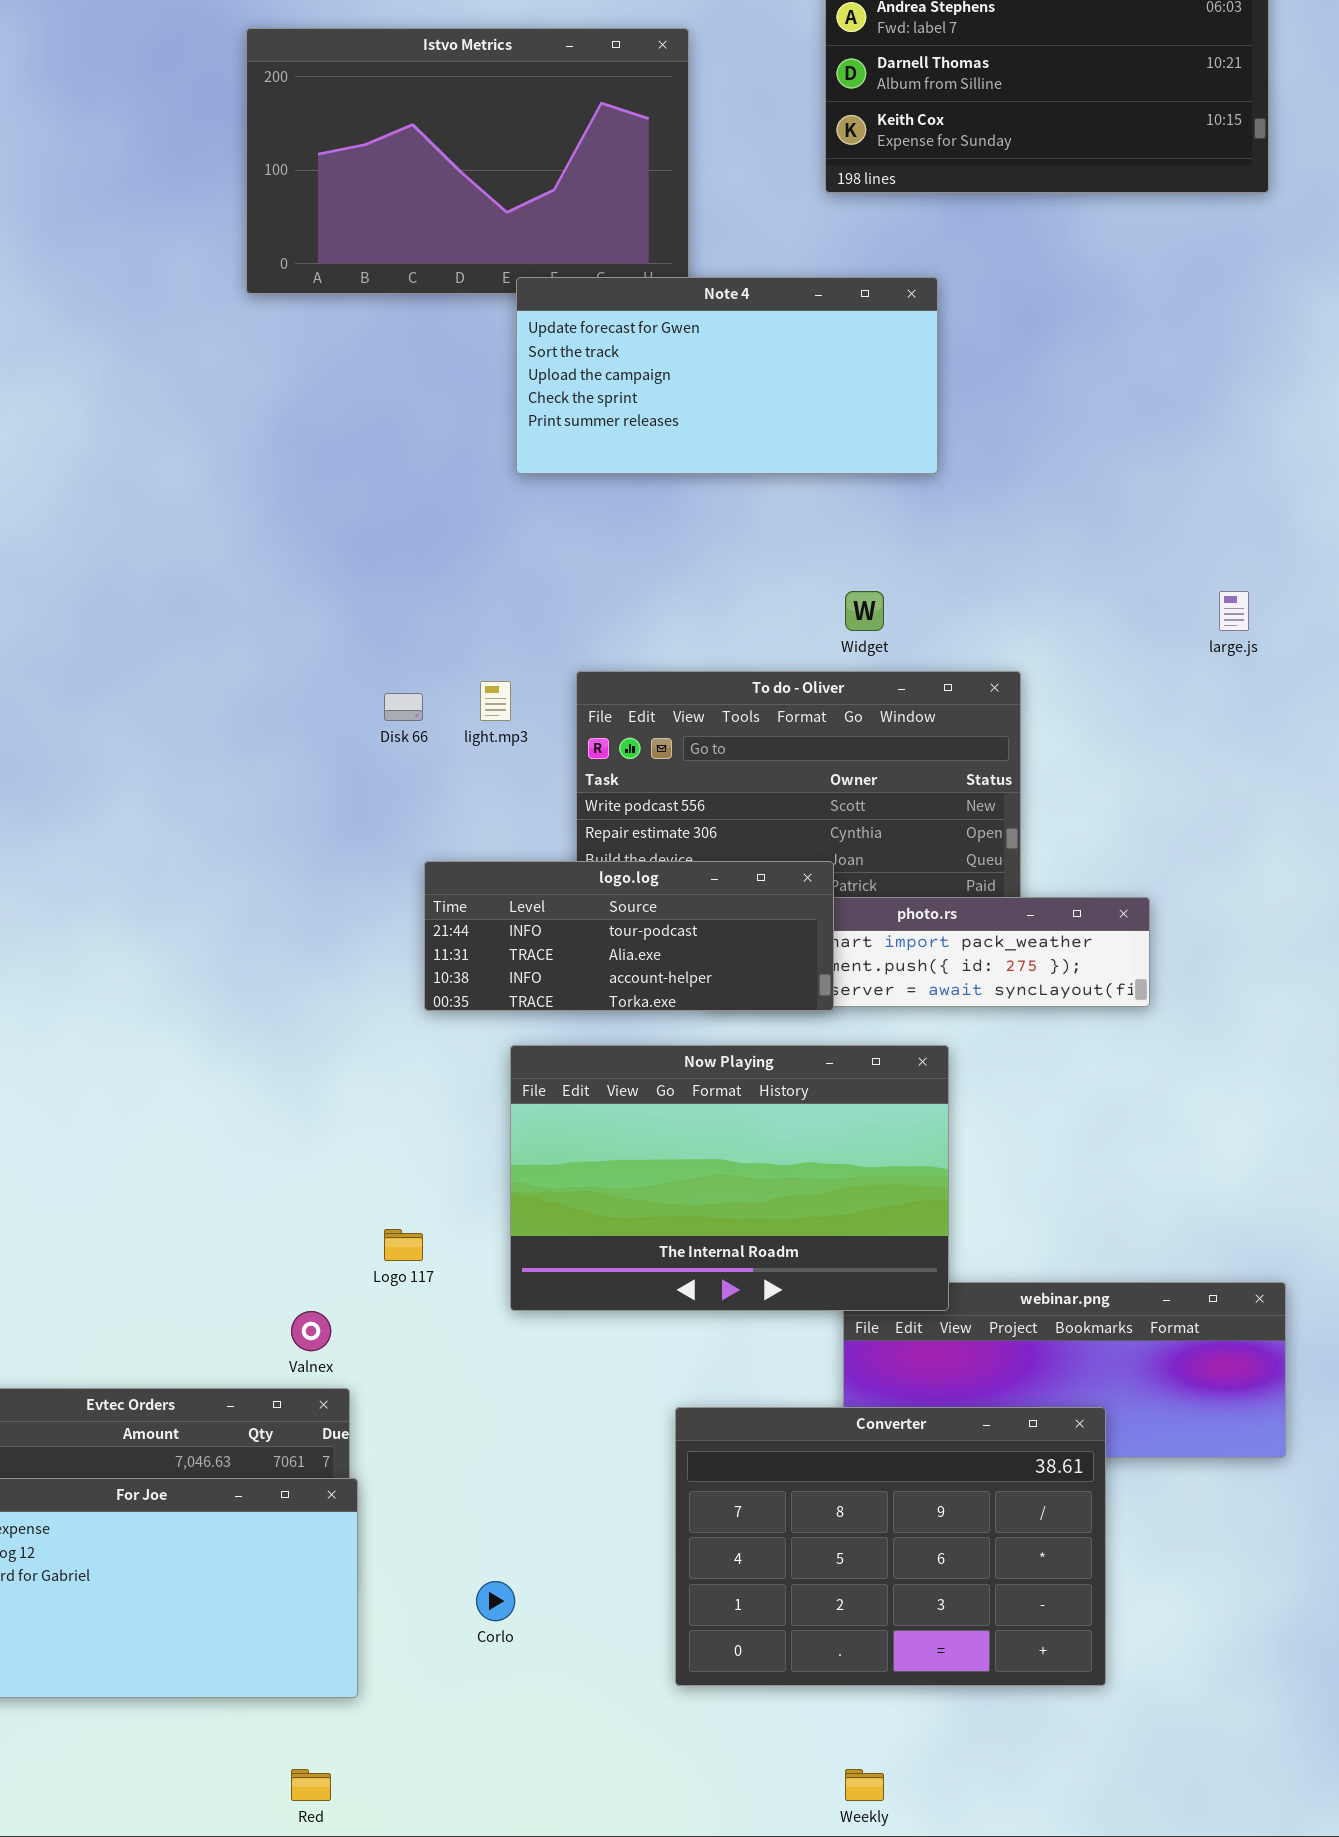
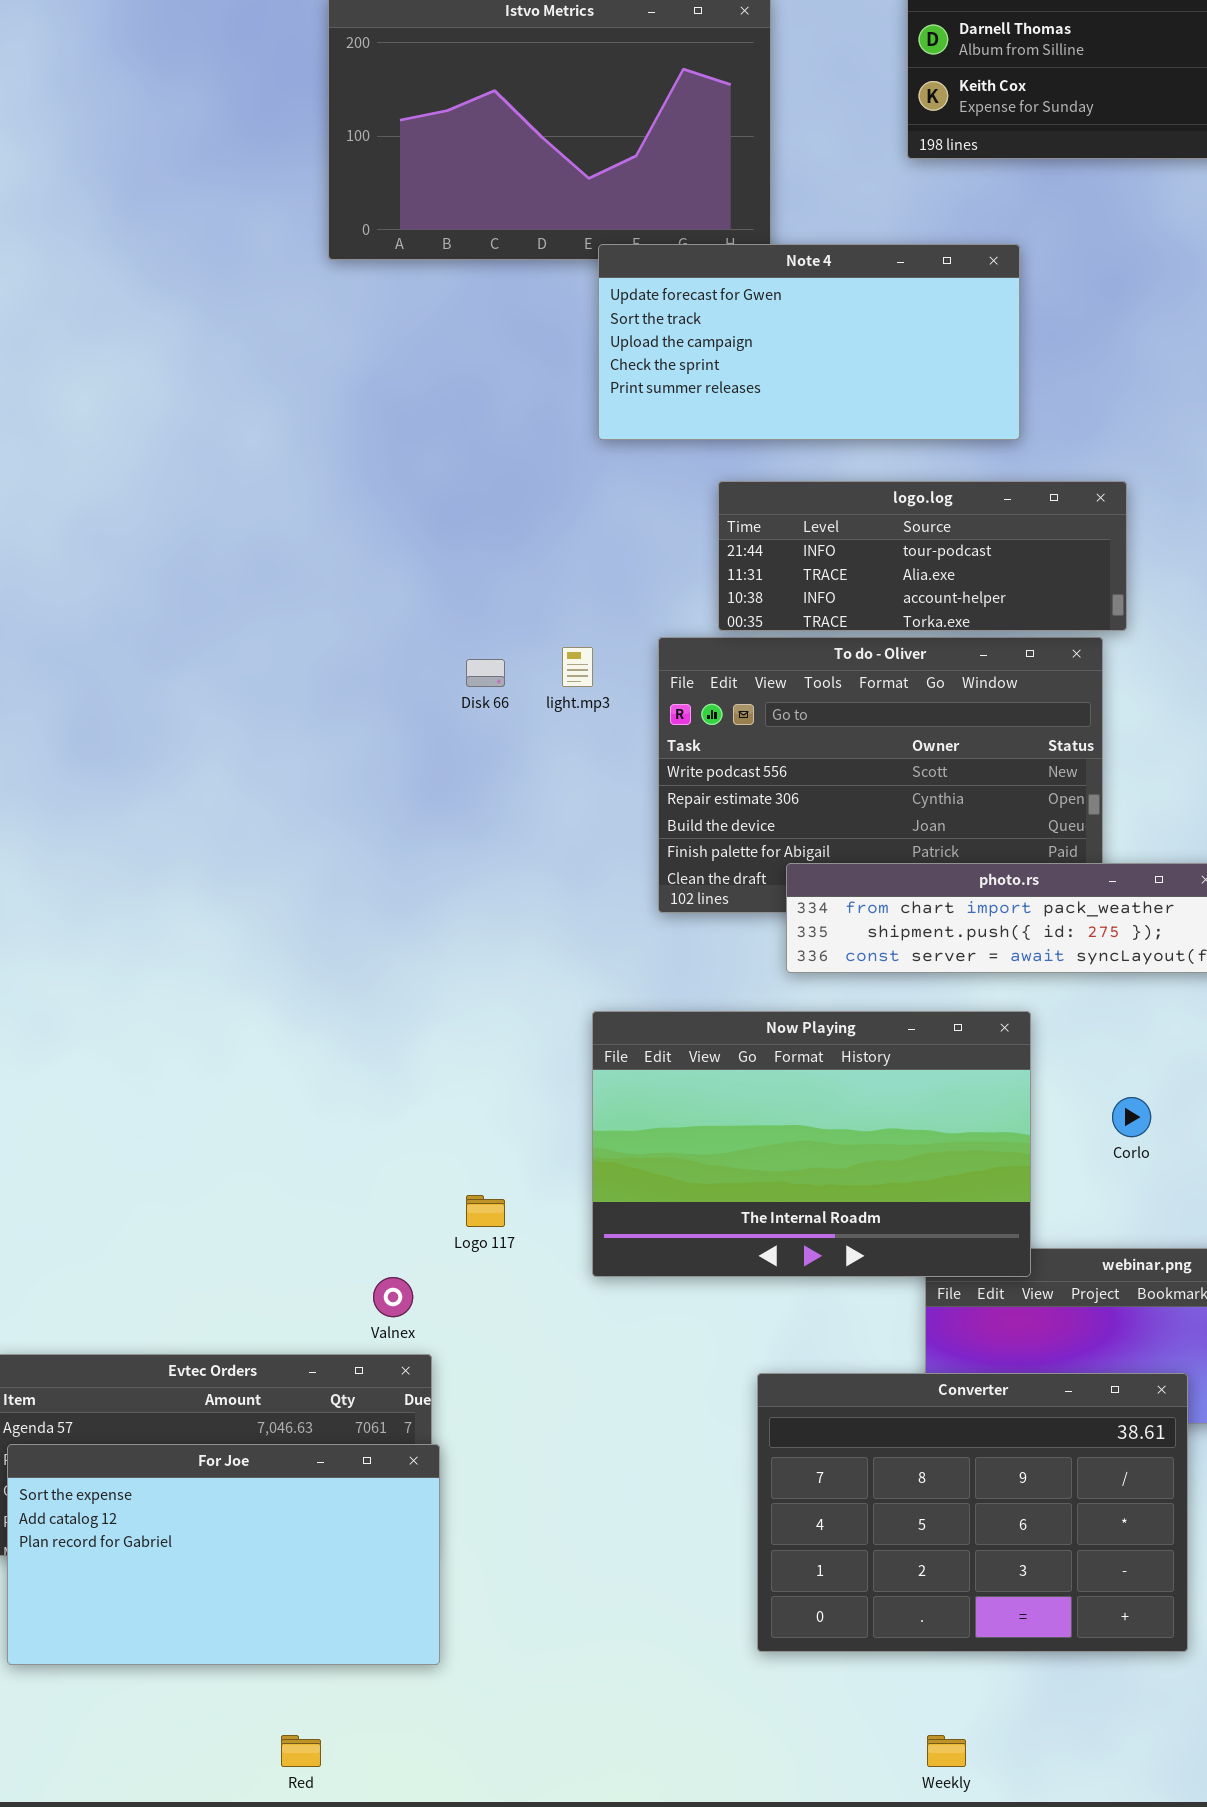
logo.log: [424,861,834,1011] -> [718,481,1127,631], moved
Corlo: [476,1581,515,1621] -> [1112,1097,1151,1137], moved
Red: [291,1769,331,1801] -> [281,1735,321,1767], moved

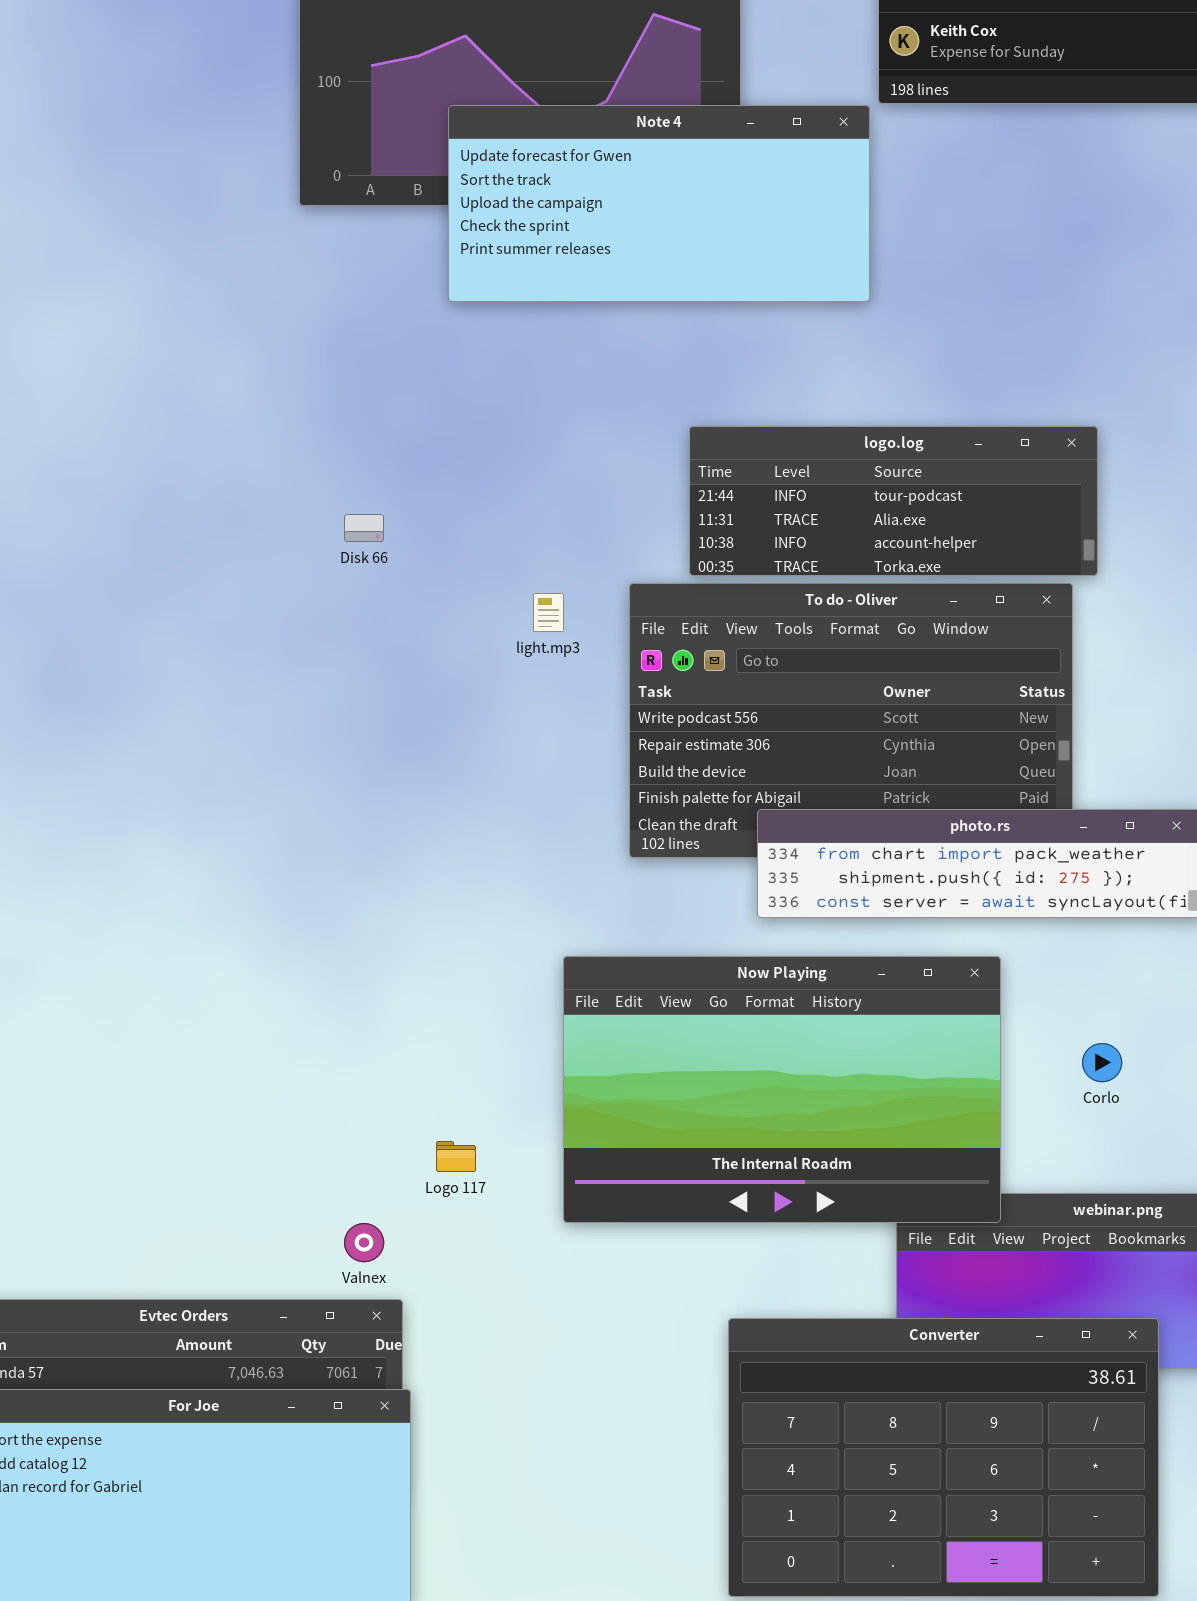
Note 4: [598,244,1020,440] -> [448,105,870,302], moved
Disk 66: [466,659,505,687] -> [344,514,384,542], moved

